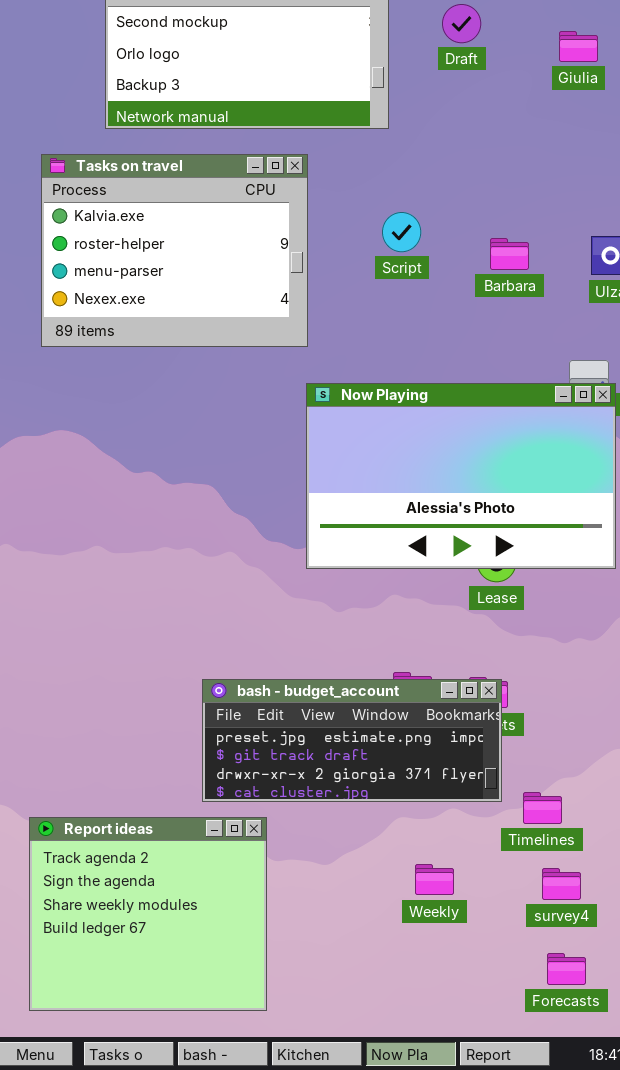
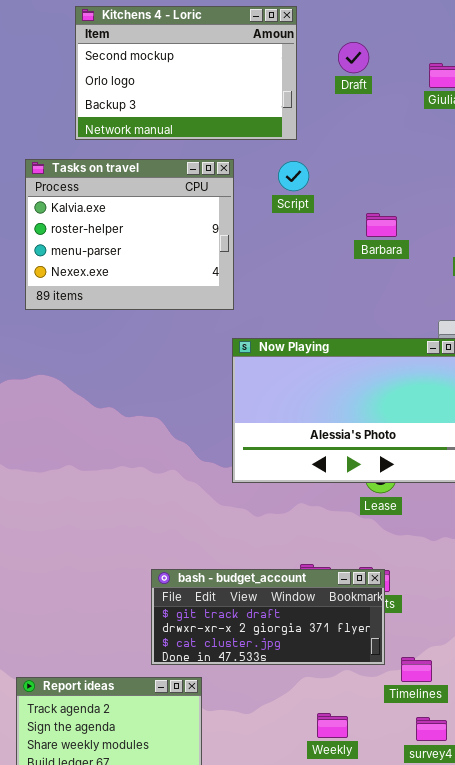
Script: [382,212,421,252] -> [278,161,309,191], moved
Barbara: [490,238,529,270] -> [366,213,397,237], moved
bash - budget_account: [202,679,502,802] -> [151,569,385,665], scrolled down 1 row

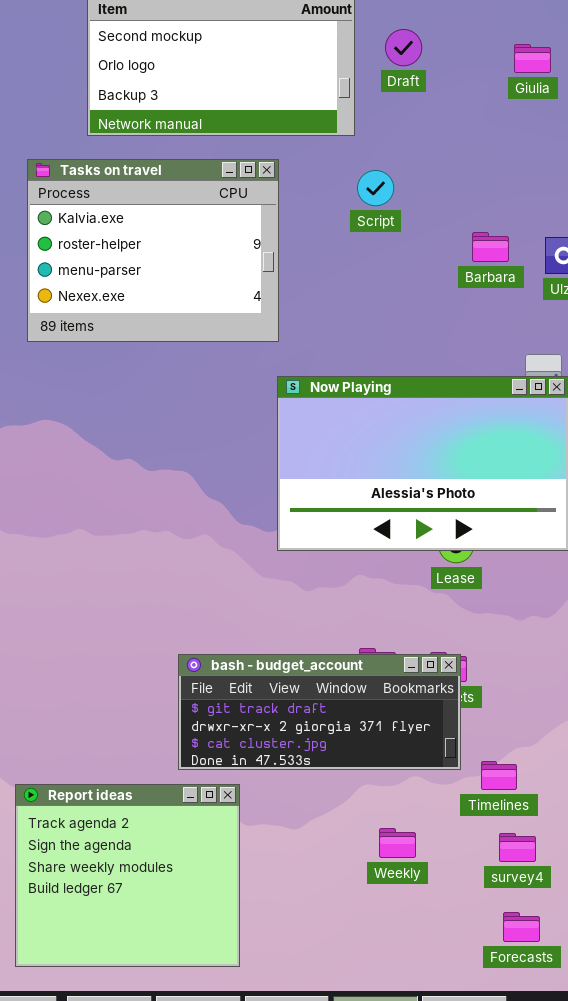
Draft: [338,42,369,73] -> [385,29,422,66], moved
Script: [278,161,309,191] -> [357,170,394,206], moved
Barbara: [366,213,397,237] -> [472,232,509,262], moved

